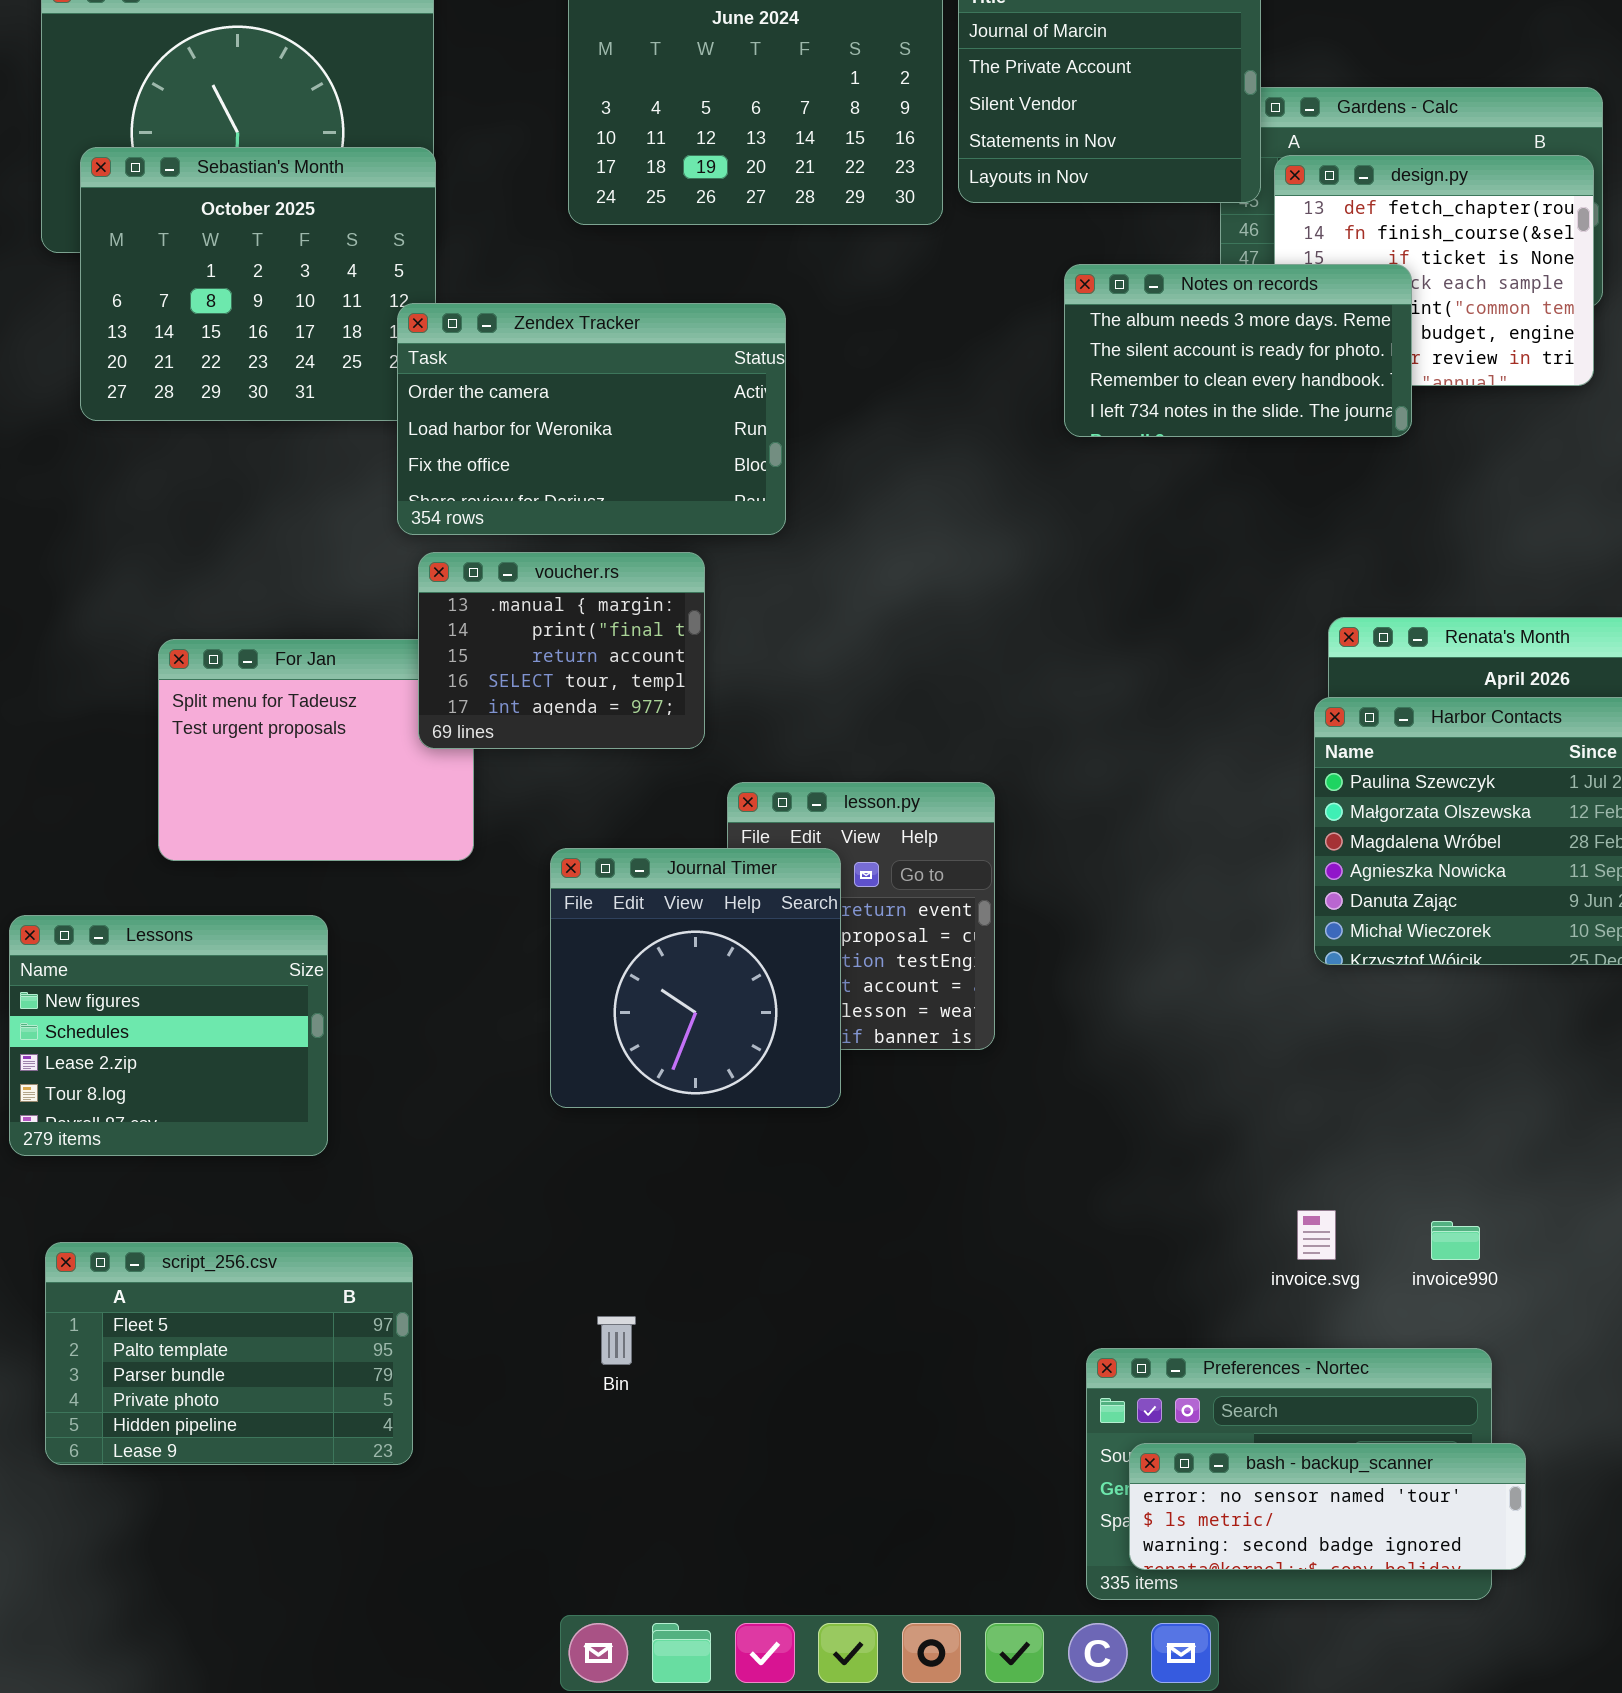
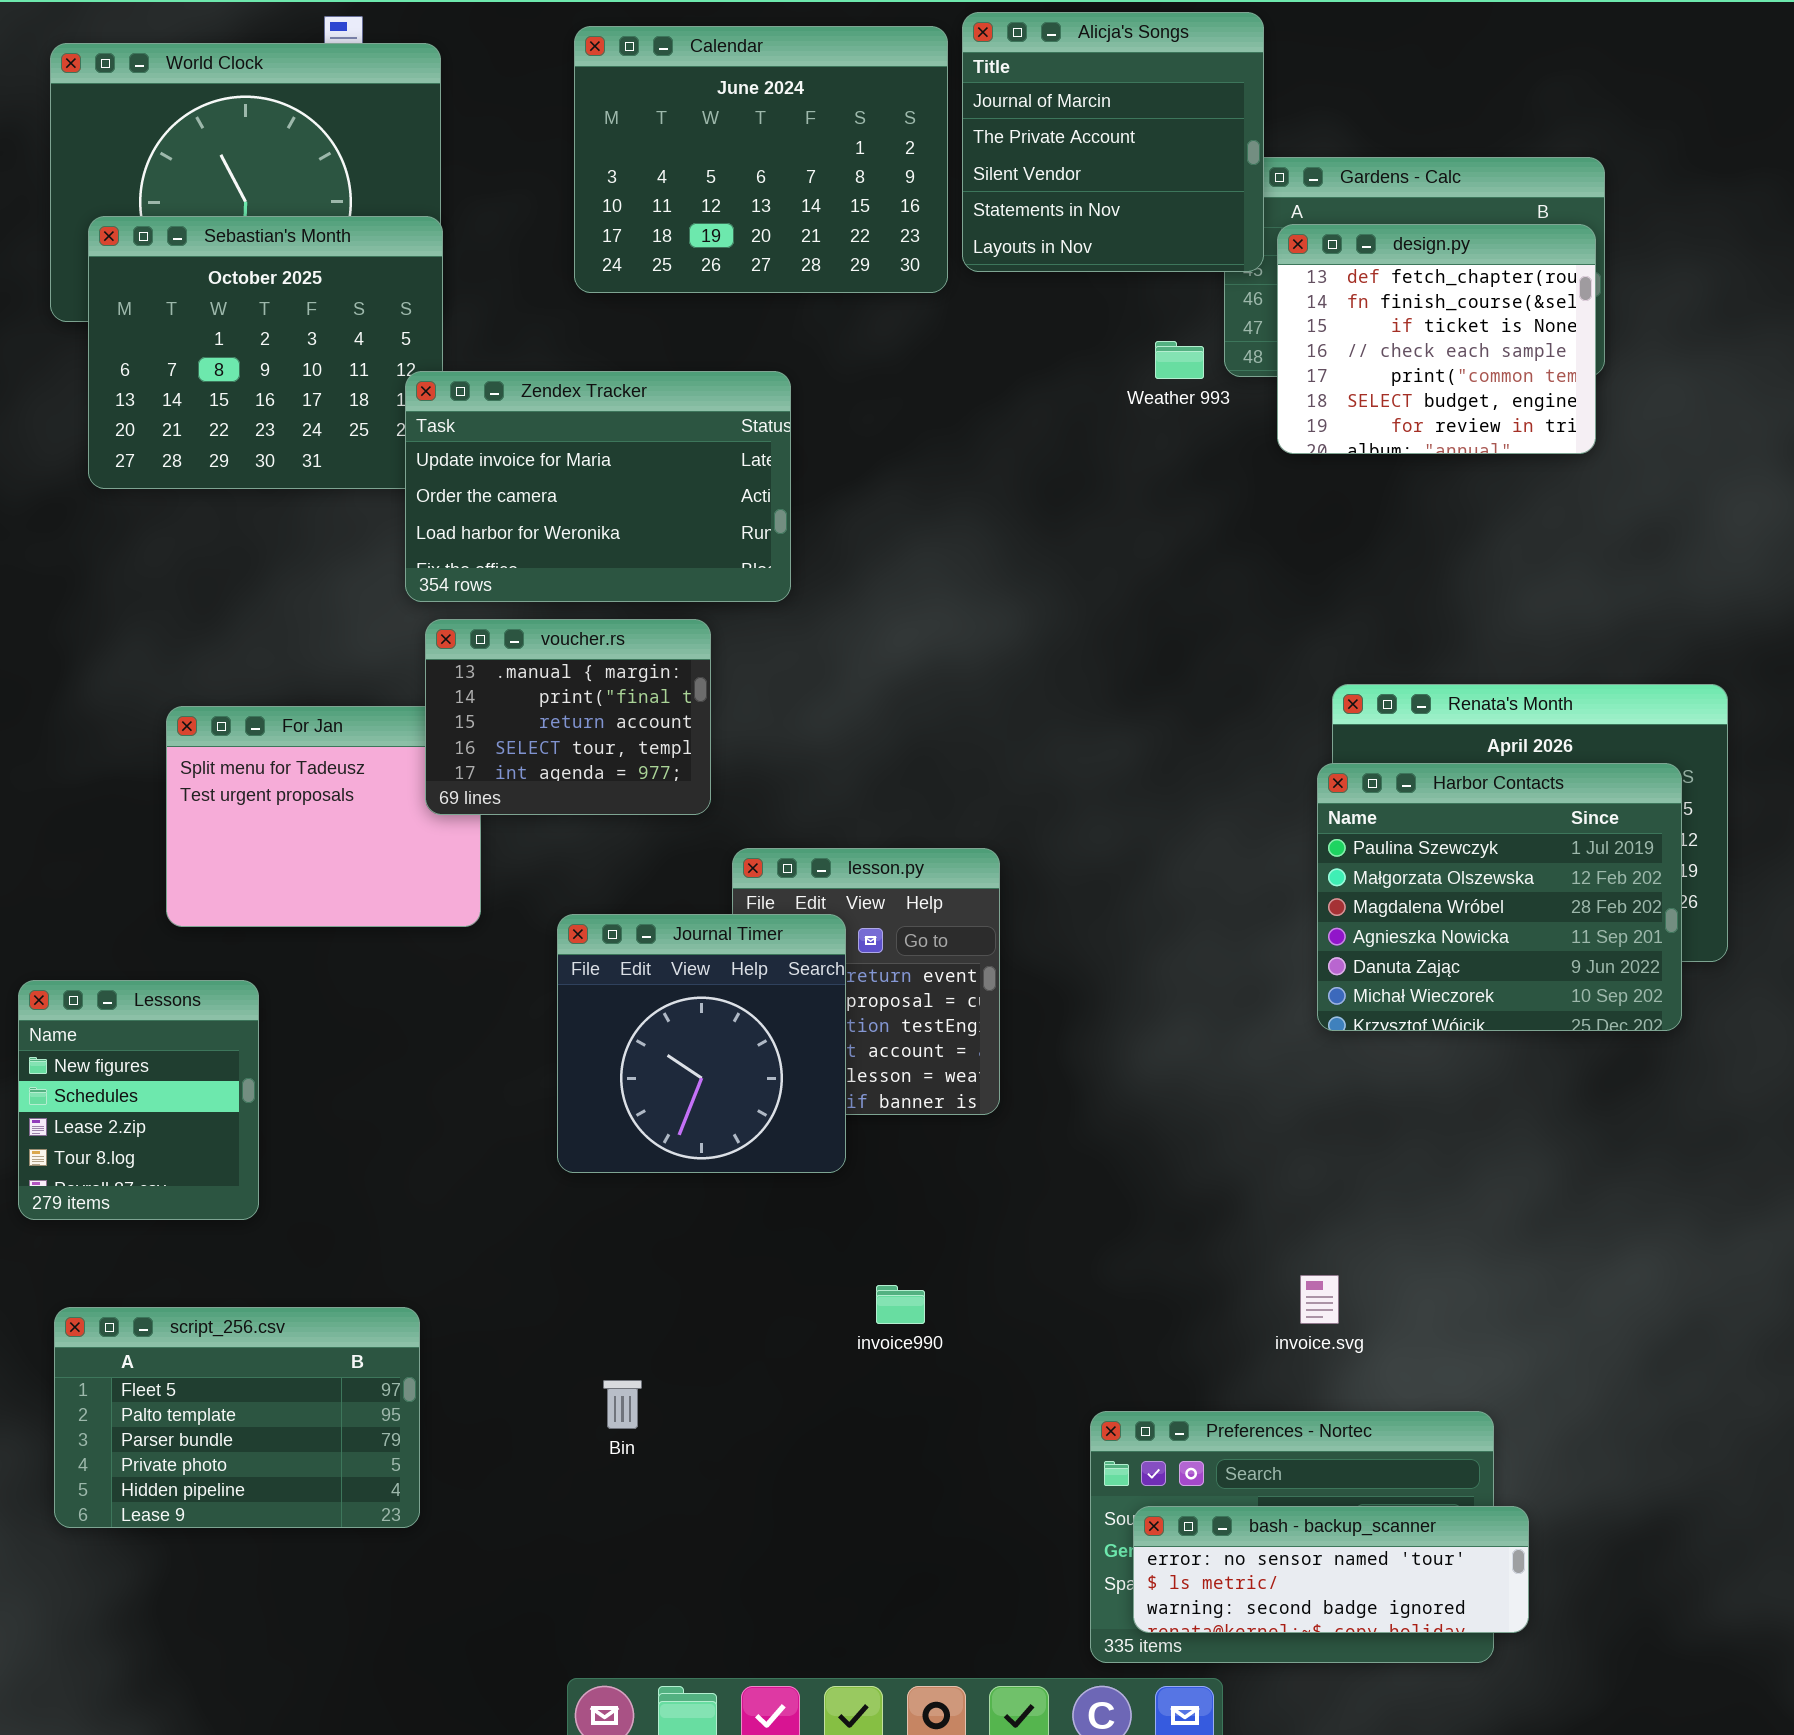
Notes on records: [1064,264,1412,437] -> none, closed
Zendex Tracker: [397,303,786,535] -> [405,371,791,602], scrolled up 1 row
Lessons: [9,915,328,1156] -> [18,980,259,1220], resized
invoice990: [1431,1221,1480,1260] -> [876,1285,925,1324], moved

